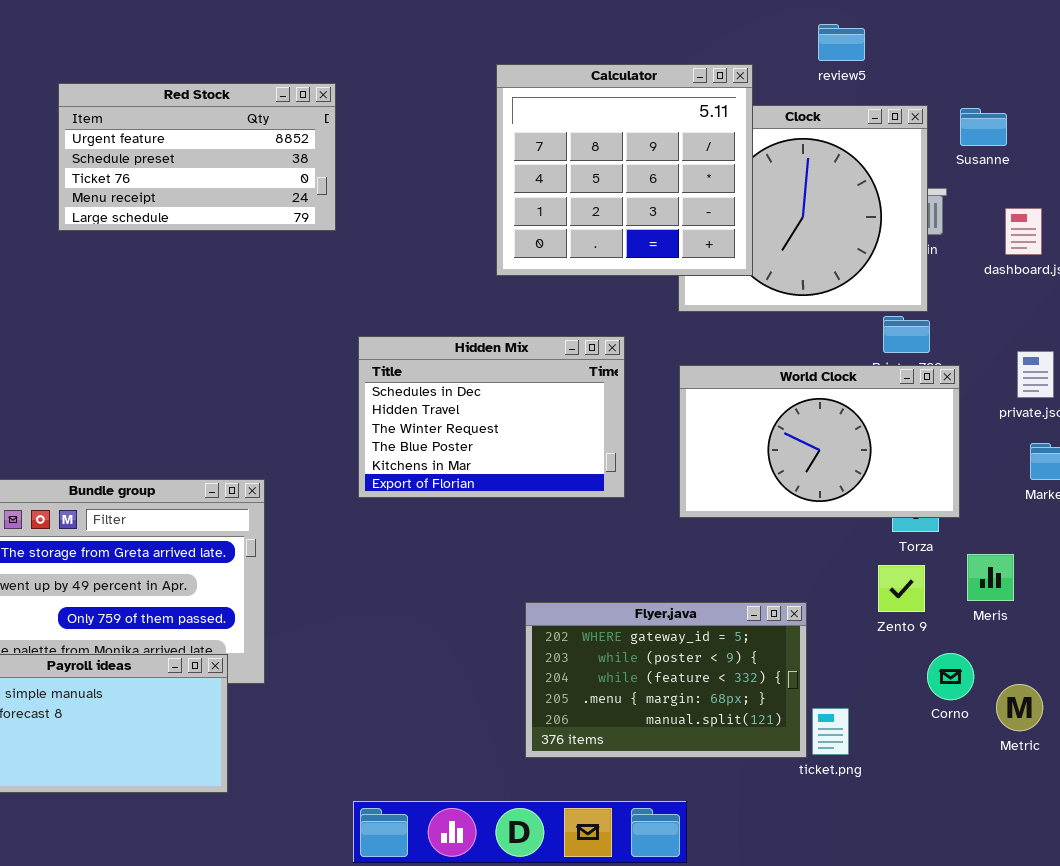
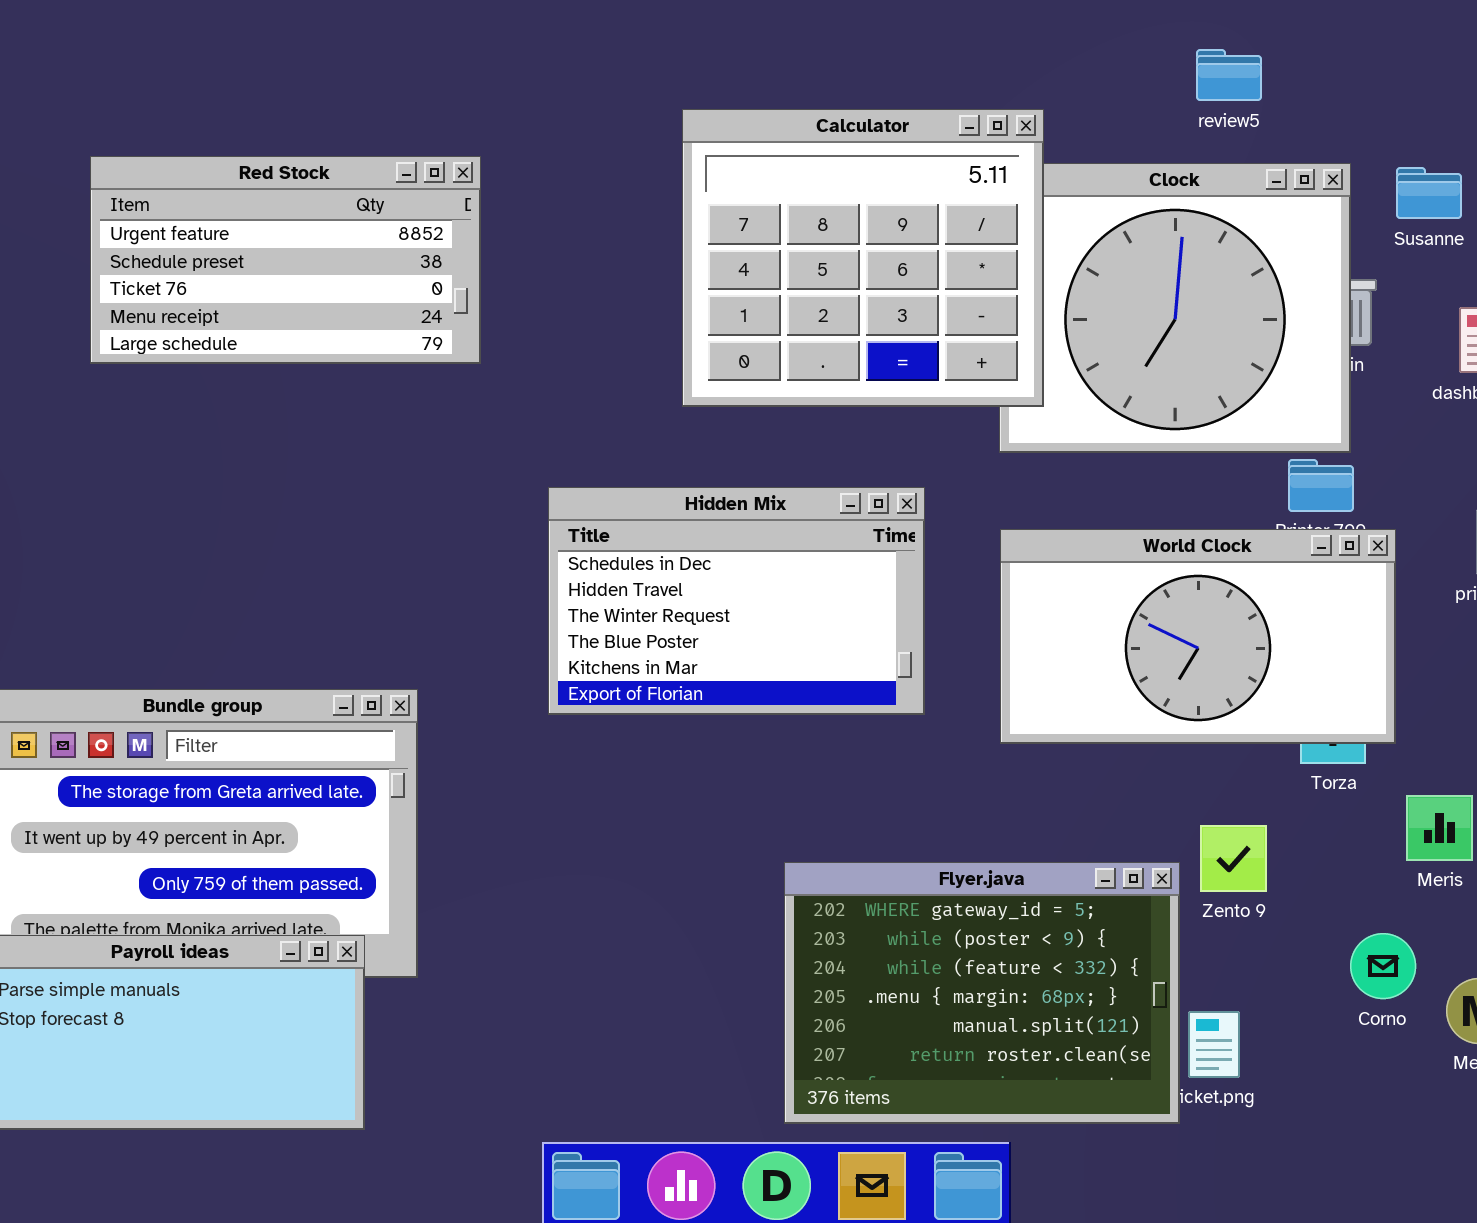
Calculator: [496,64,753,276] -> [682,109,1044,407], moved
Red Stock: [58,83,336,231] -> [90,156,481,364], moved
Zento 9: [878,565,925,612] -> [1200,825,1267,892], moved
Flyer.java: [525,602,807,758] -> [784,862,1180,1124], resized

